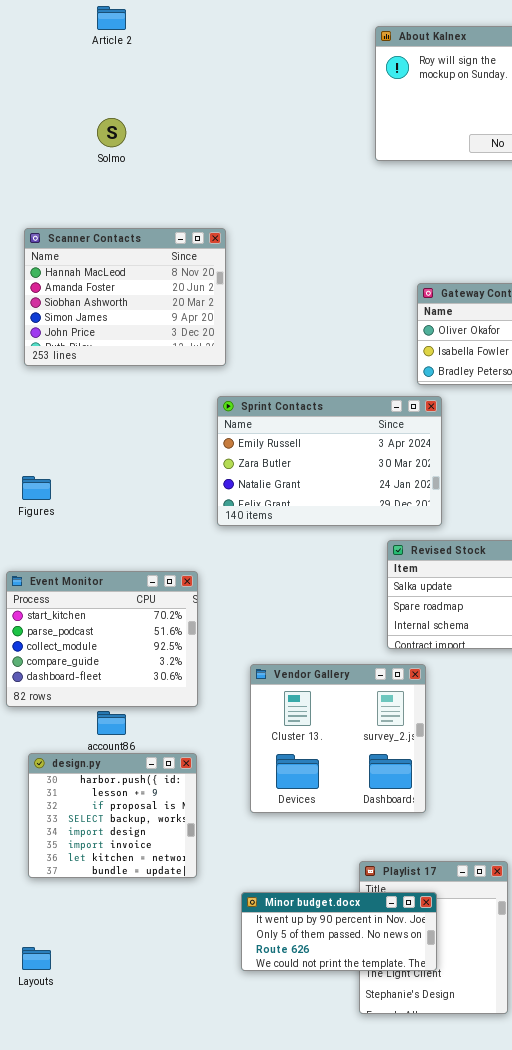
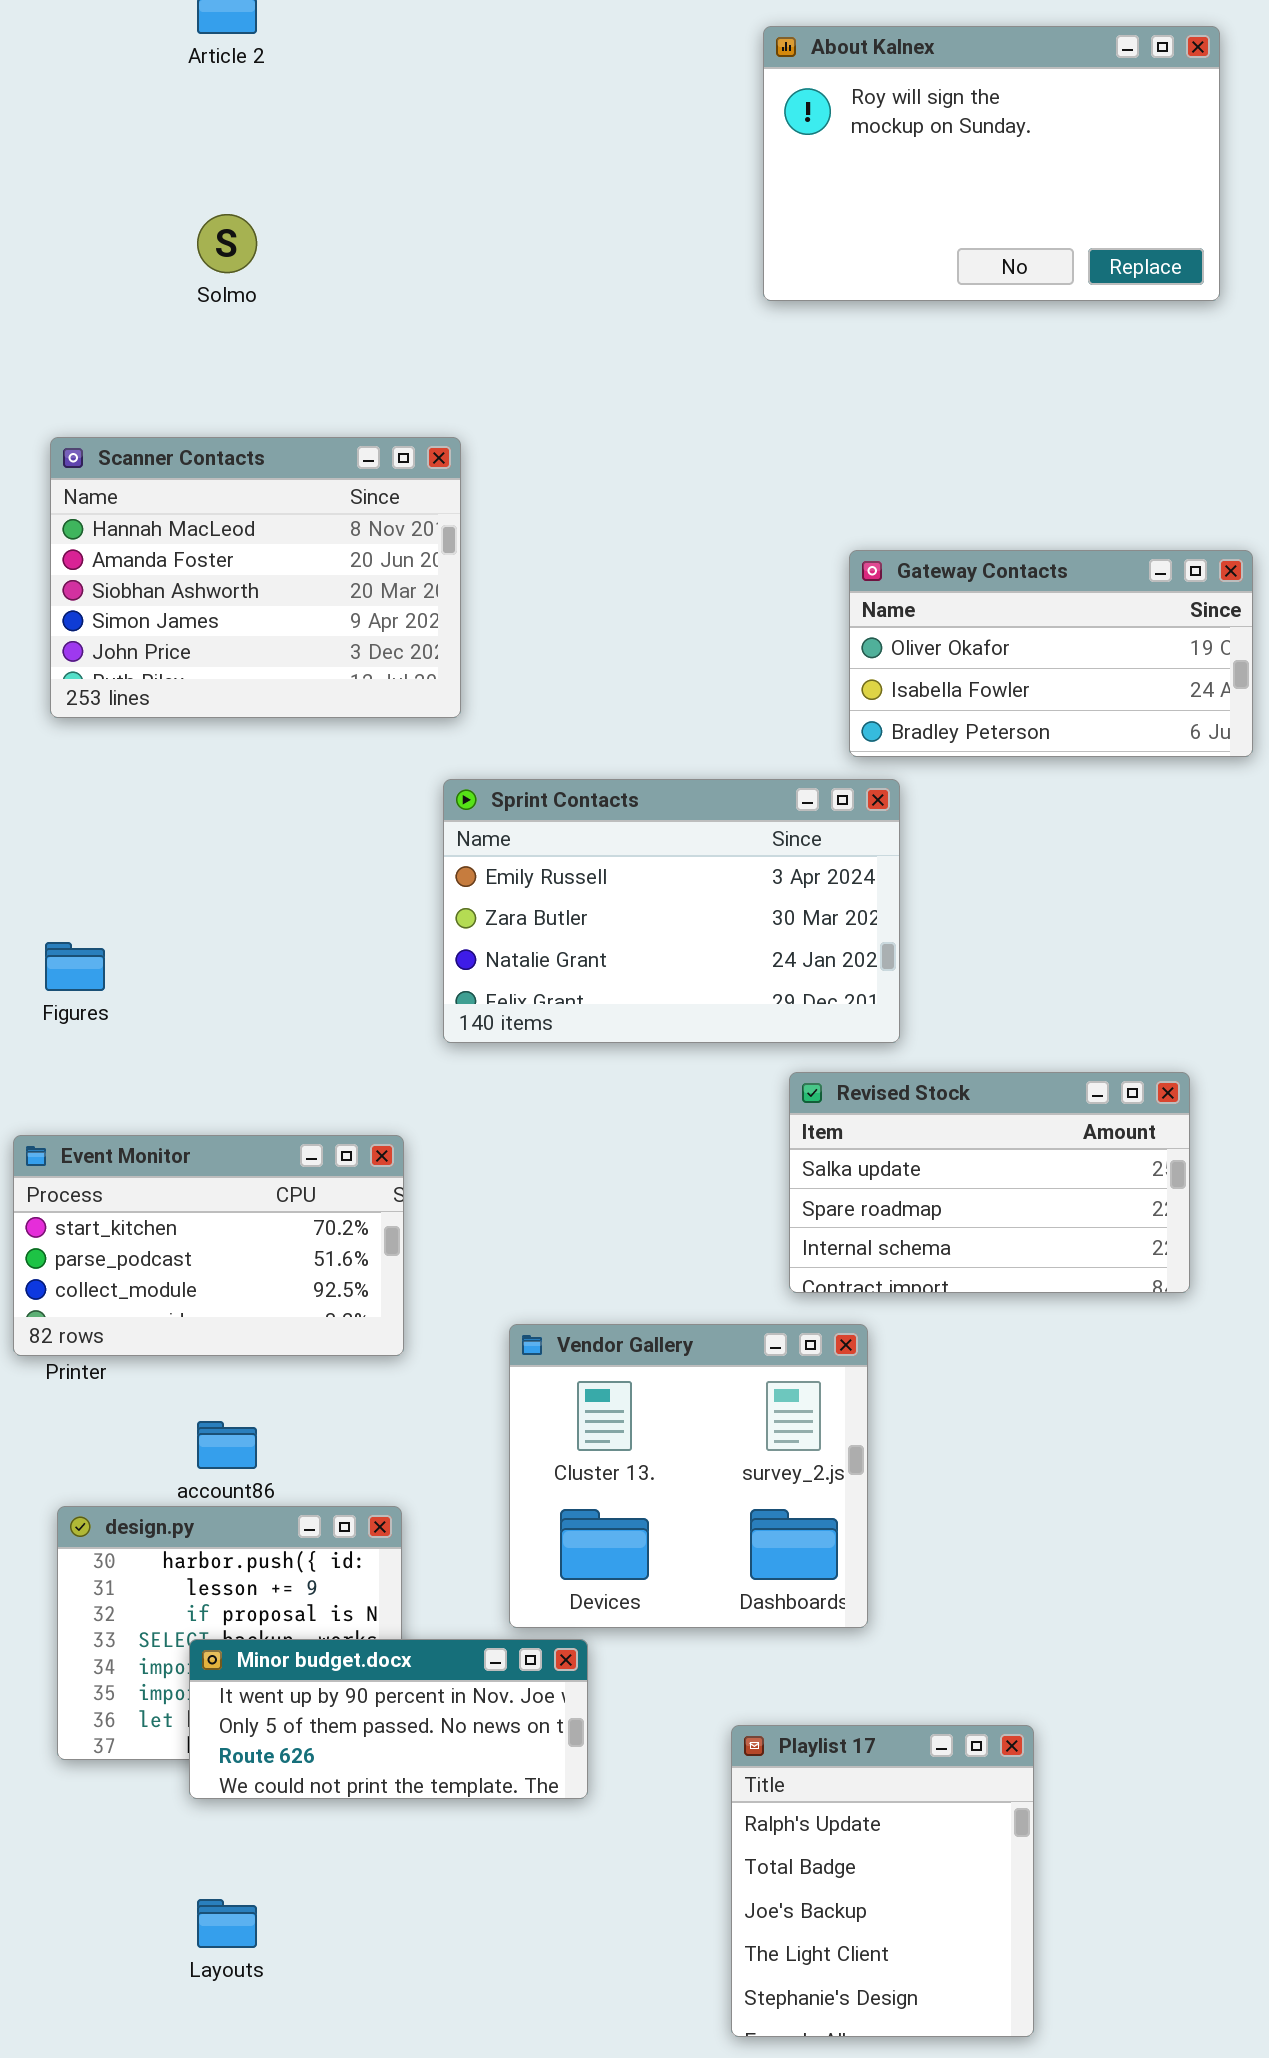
Event Monitor: [6,571,198,707] -> [13,1135,404,1356], resized
Minor budget.docx: [241,892,437,971] -> [189,1639,588,1799], moved
Layouts: [22,947,51,970] -> [197,1899,257,1948], moved

